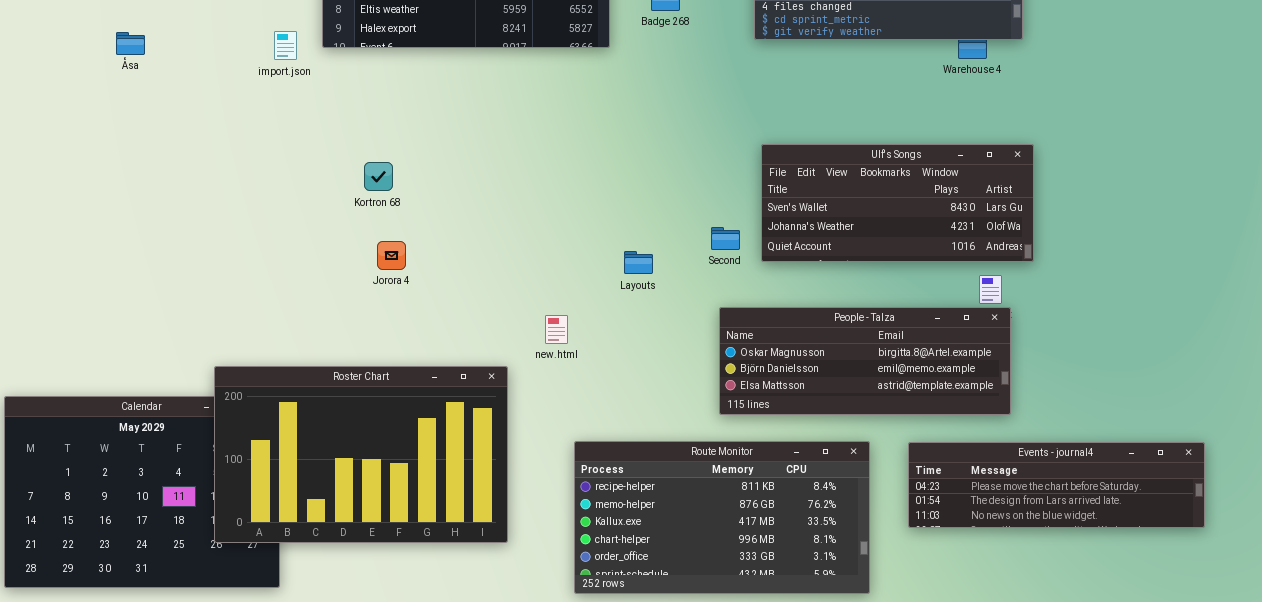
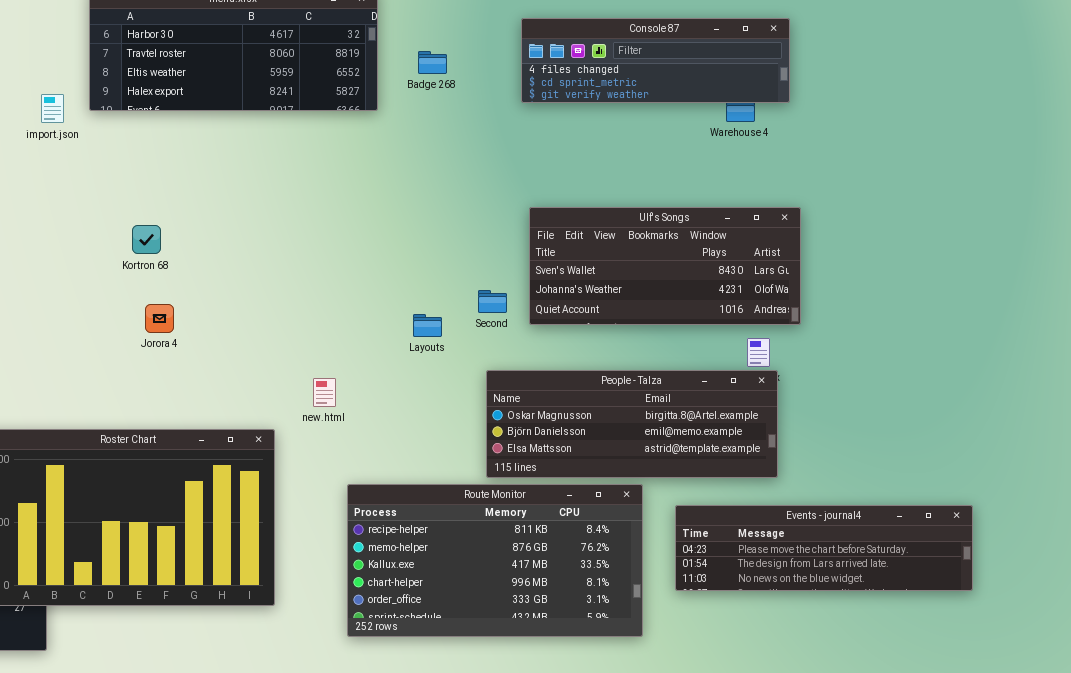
Layouts: [624,251,653,274] -> [413,314,442,337], moved
Route Monitor: [574,441,870,594] -> [347,484,643,637], moved

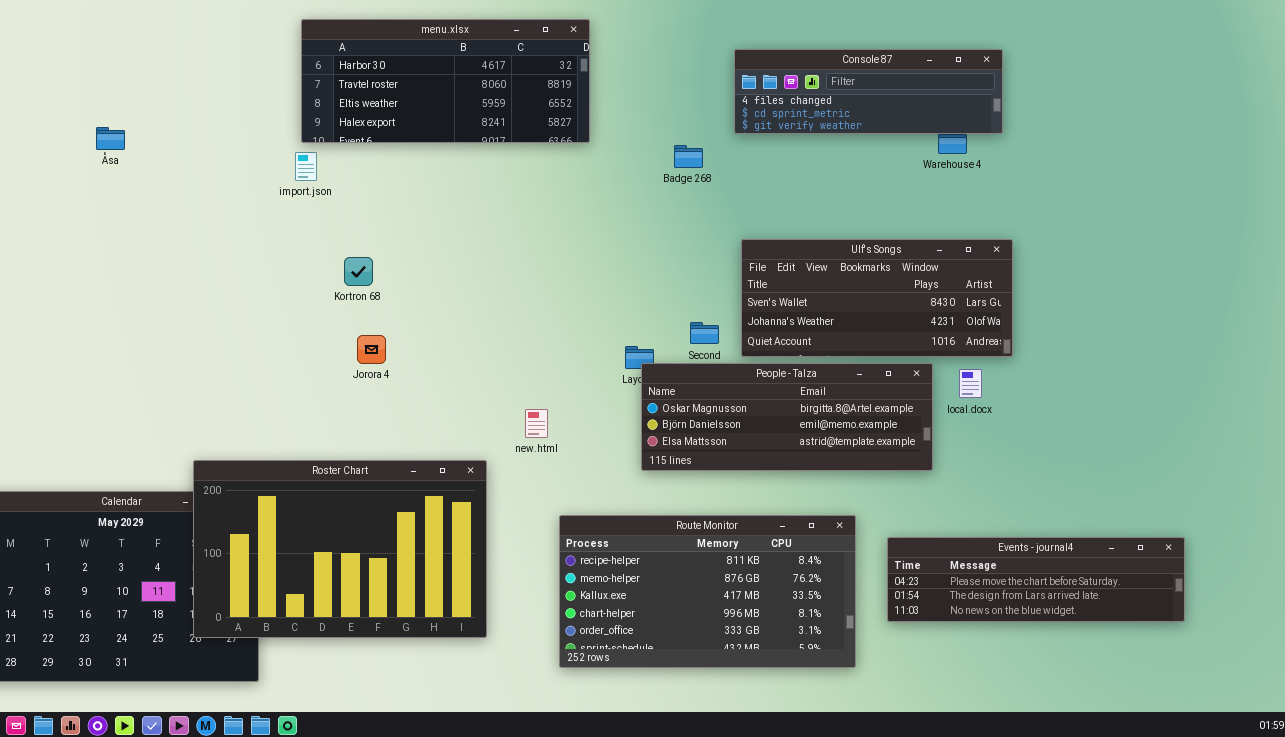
Badge 268: [418,51,447,74] -> [674,145,703,168], moved
import.json: [41,94,64,123] -> [295,152,317,181], moved
People - Talza: [486,370,778,478] -> [641,363,933,471], moved

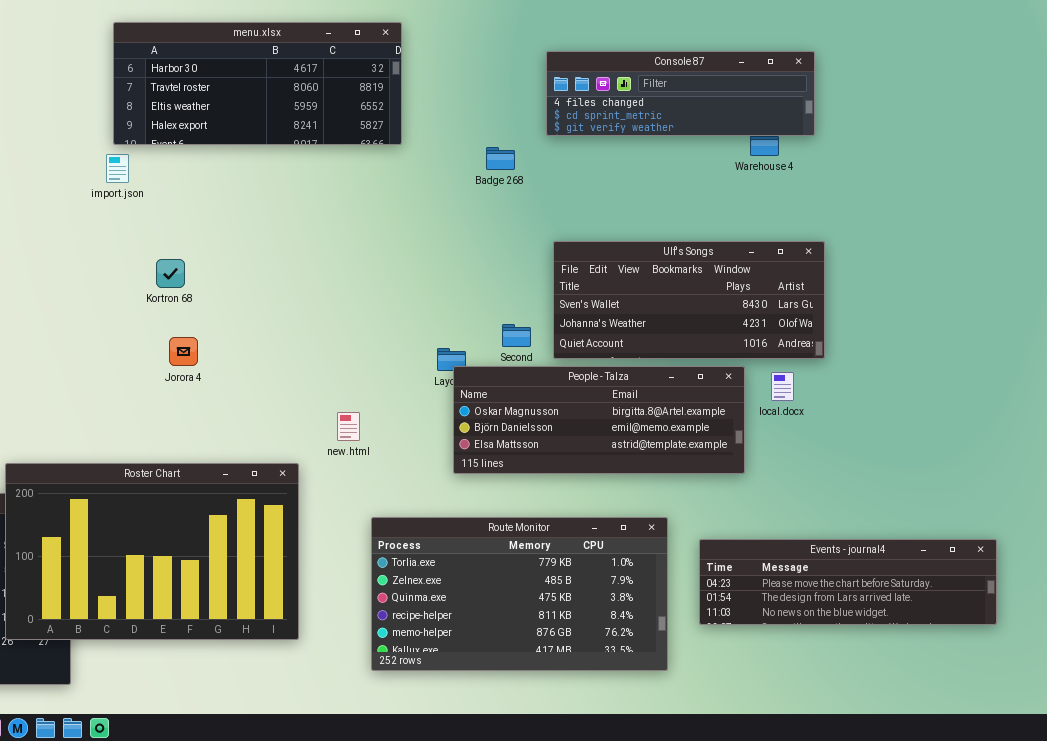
Route Monitor: [559,515,856,668] -> [371,517,668,671], scrolled up 3 rows

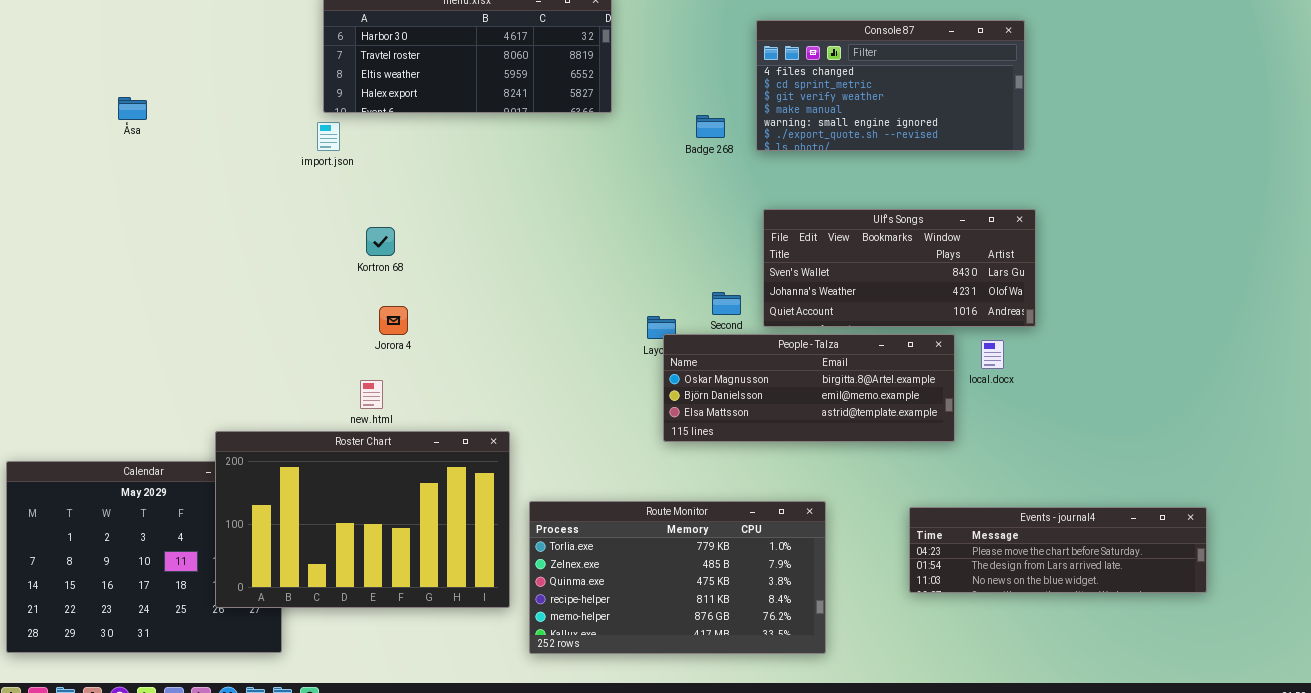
Console 87: [546,51,815,136] -> [756,20,1025,151], resized
new.html: [337,412,360,441] -> [360,380,383,409], moved
Route Monitor: [371,517,668,671] -> [529,501,826,654], moved

